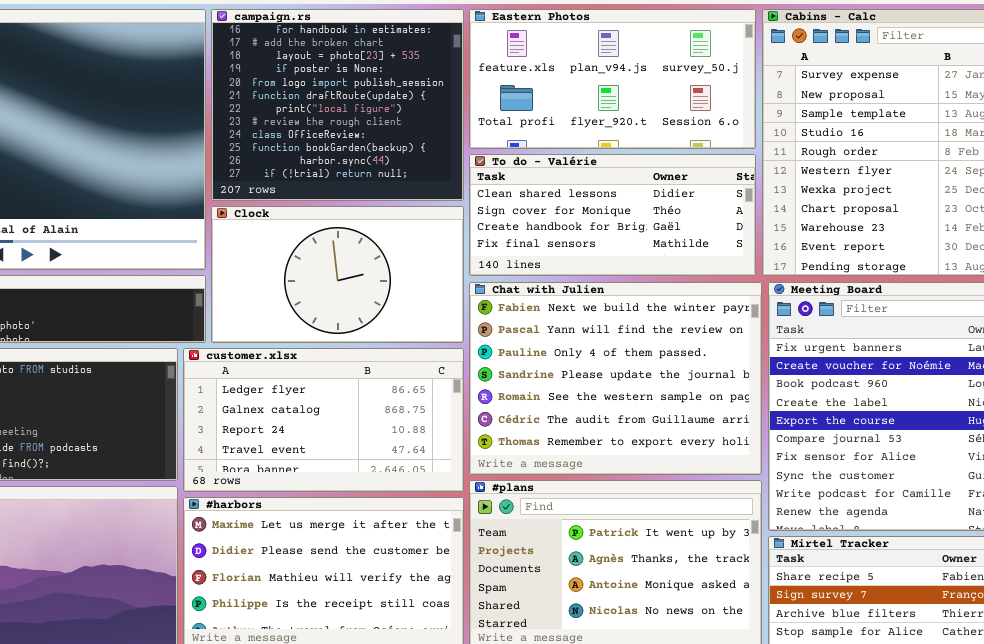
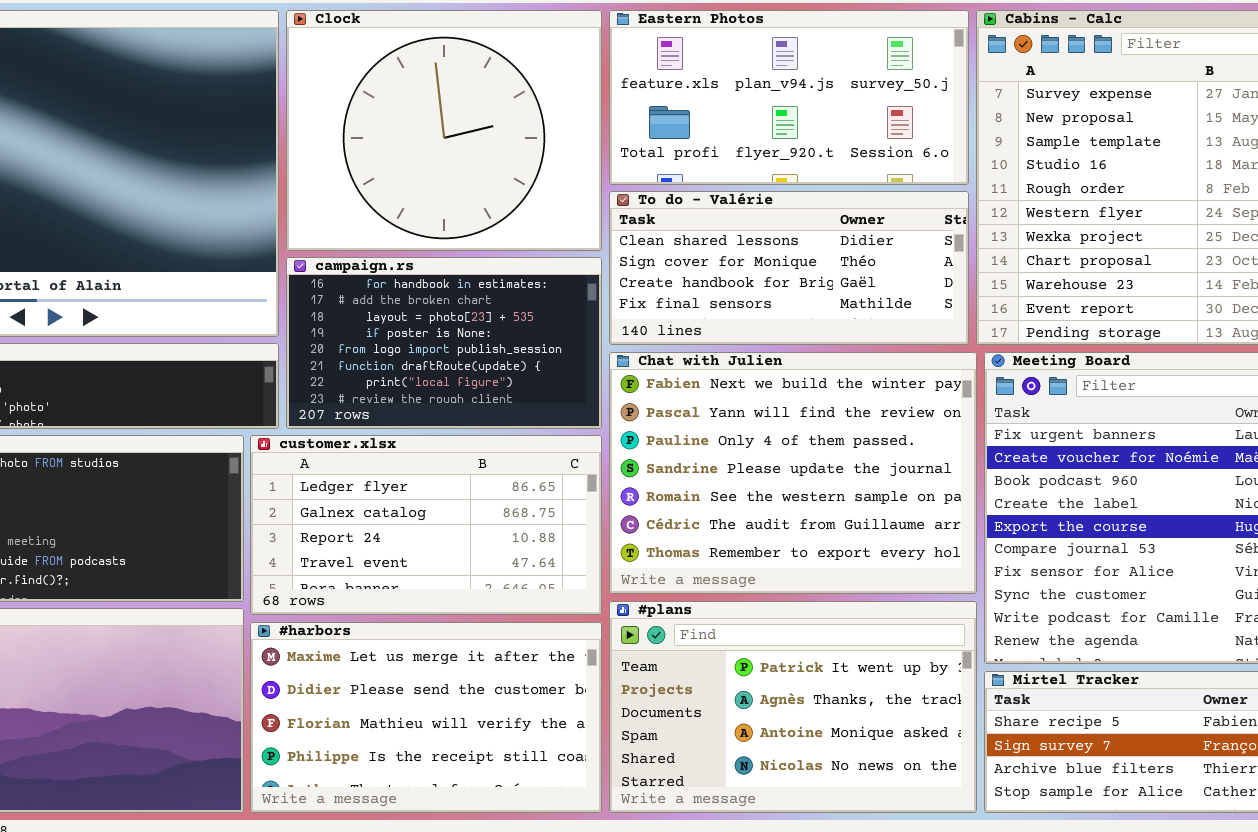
campaign.rs: [211,9,464,201] -> [286,257,602,429], moved, resized
Clock: [211,206,464,343] -> [286,10,602,251], moved, resized

